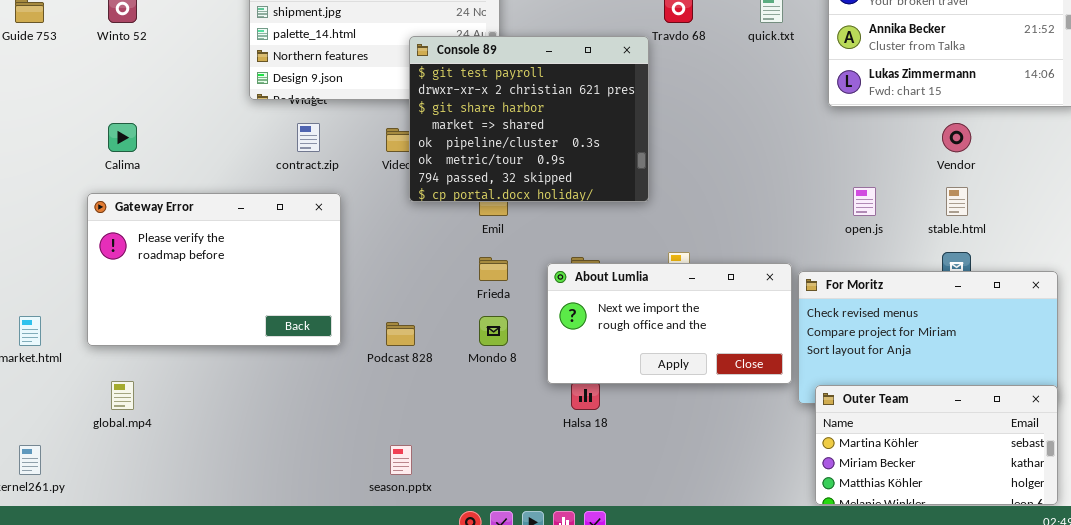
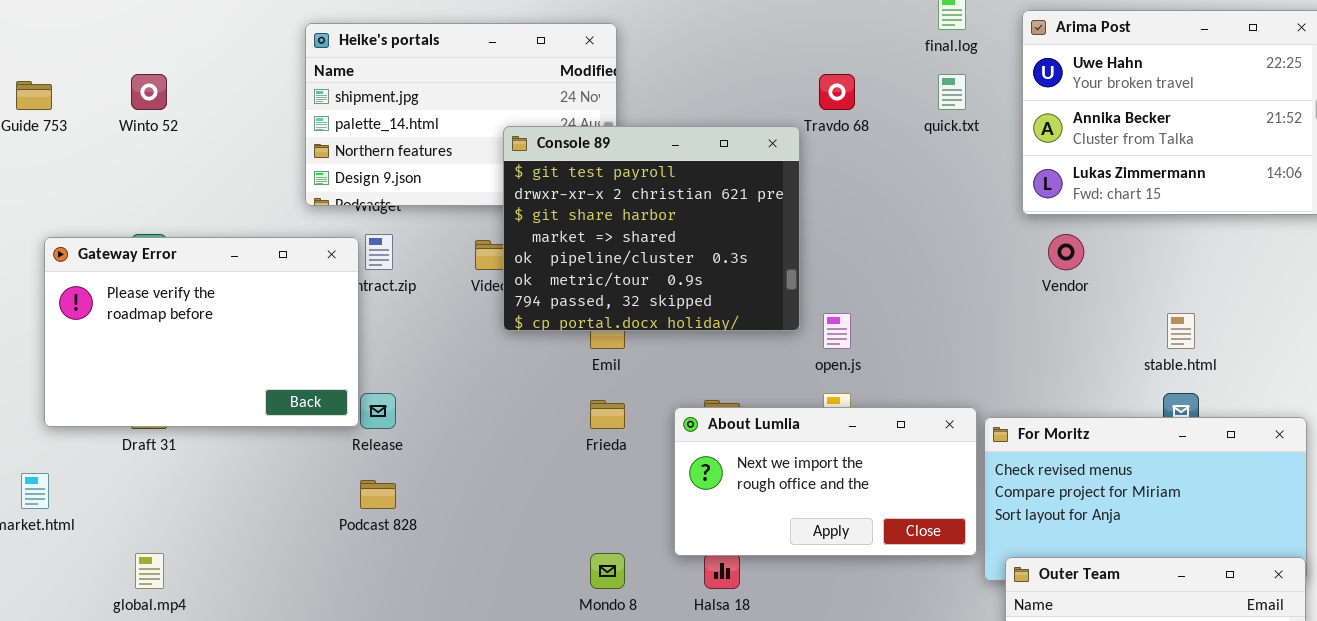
Vendor: [942,123,971,152] -> [1048,234,1084,270], moved
open.js: [853,187,876,216] -> [823,313,851,349], moved
Gateway Error: [87,193,341,346] -> [44,237,359,427], moved
Mondo 8: [479,316,508,346] -> [590,553,625,589], moved
Podcast 828: [386,322,415,346] -> [360,480,396,509], moved

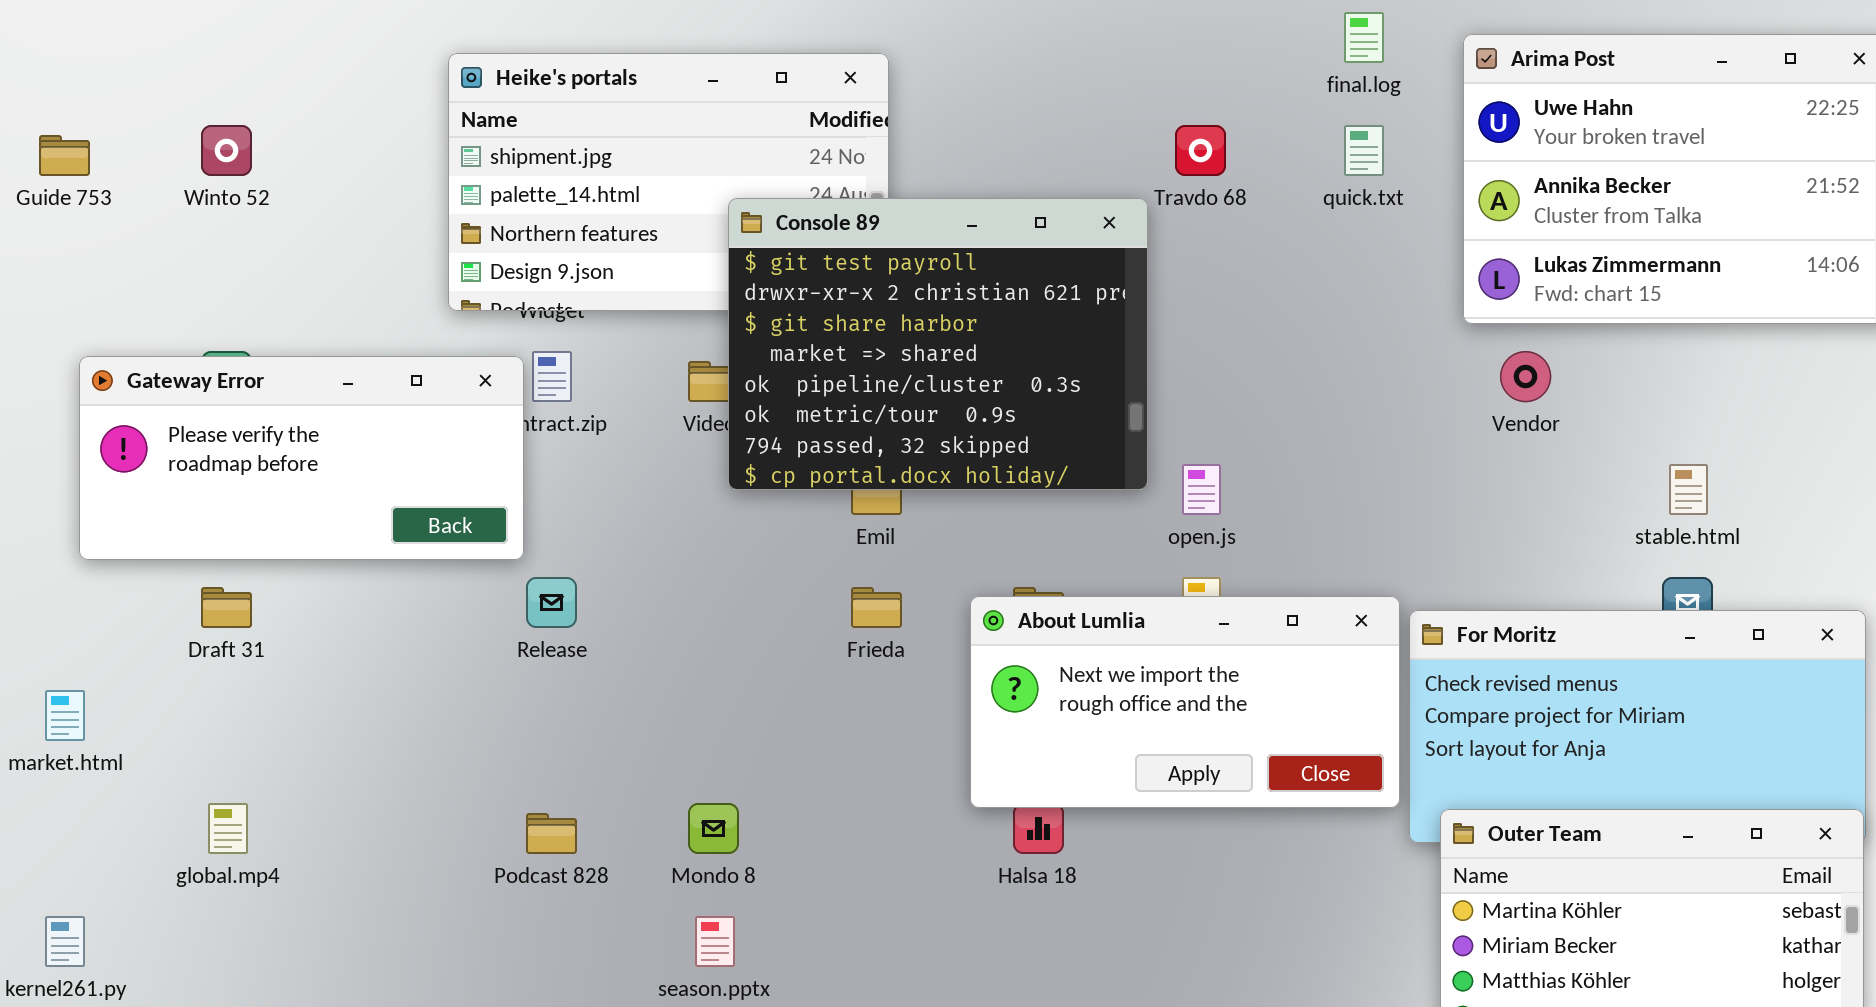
Gateway Error: [44,237,359,427] -> [79,356,524,560], resized
Podcast 828: [360,480,396,509] -> [526,813,577,854], moved
Mondo 8: [590,553,625,589] -> [688,803,739,854], moved

